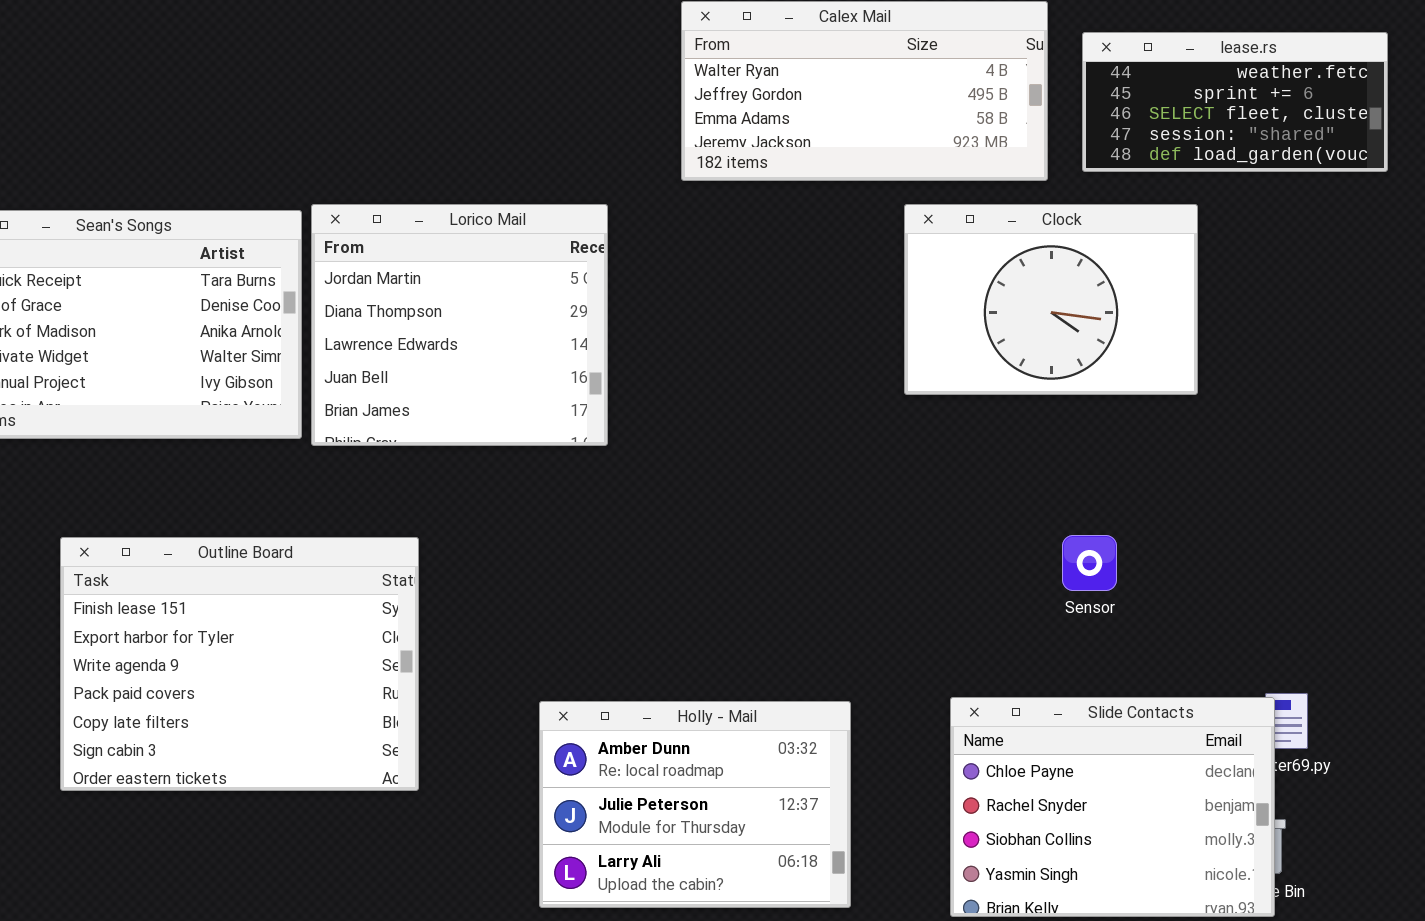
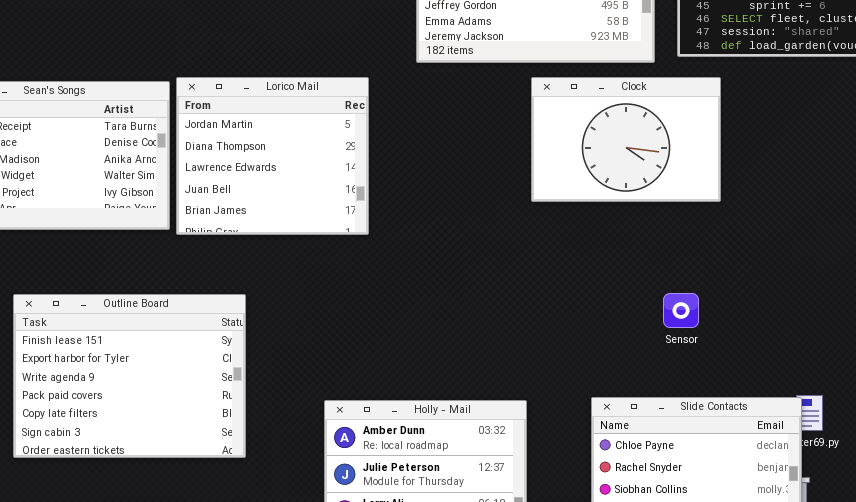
Clock: [904,204,1198,395] -> [531,77,721,202], moved

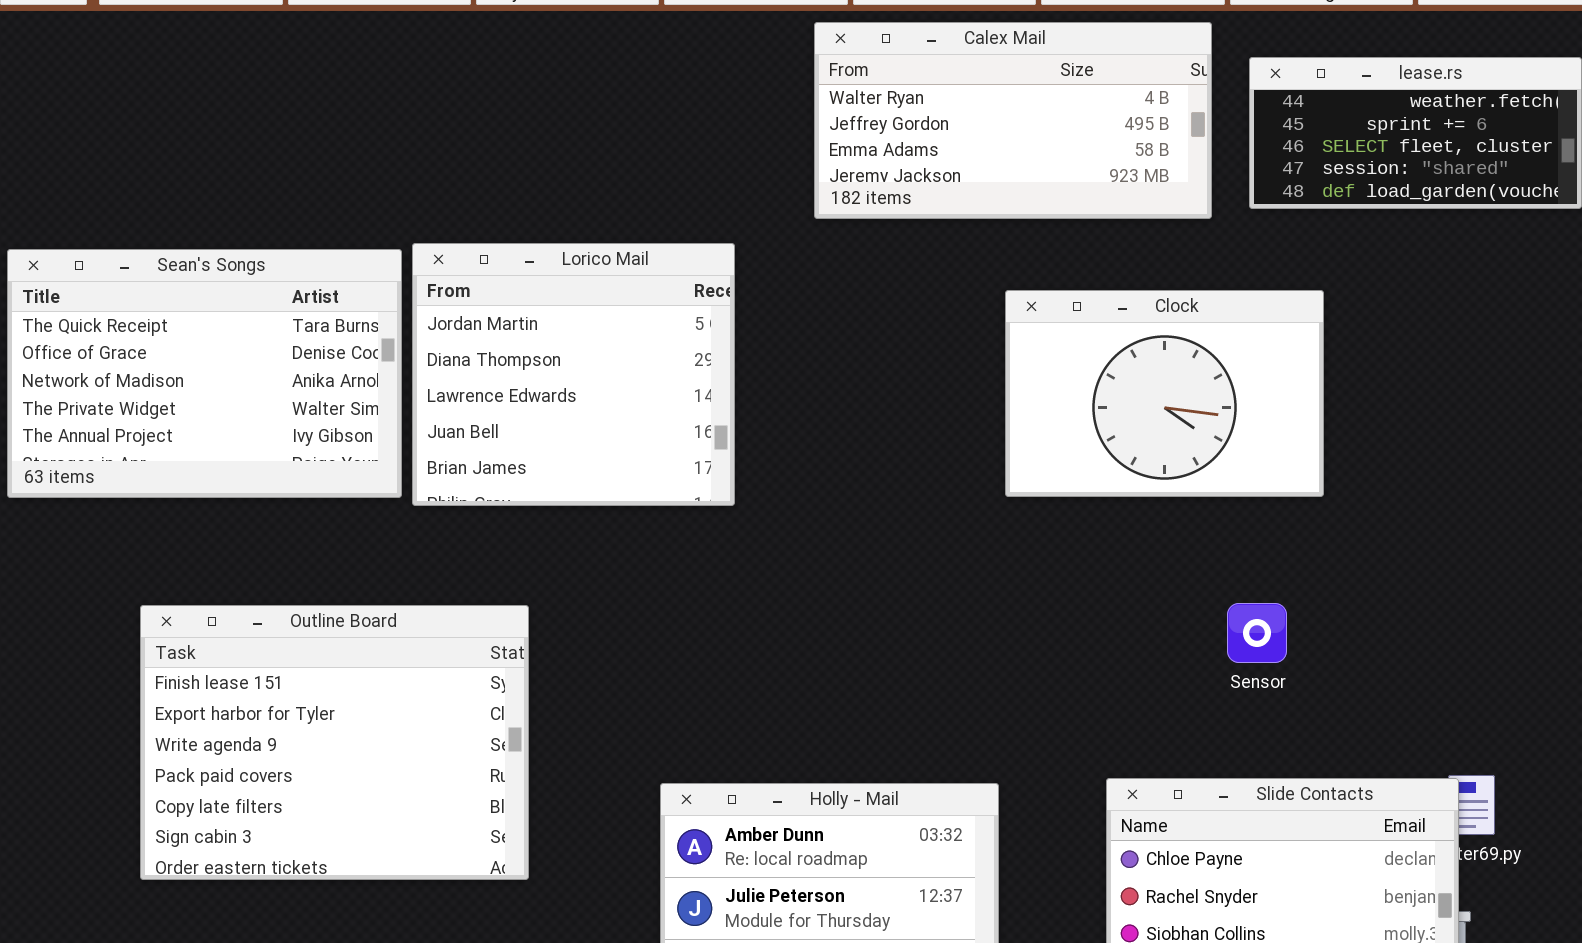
Clock: [531,77,721,202] -> [1005,290,1324,497], moved

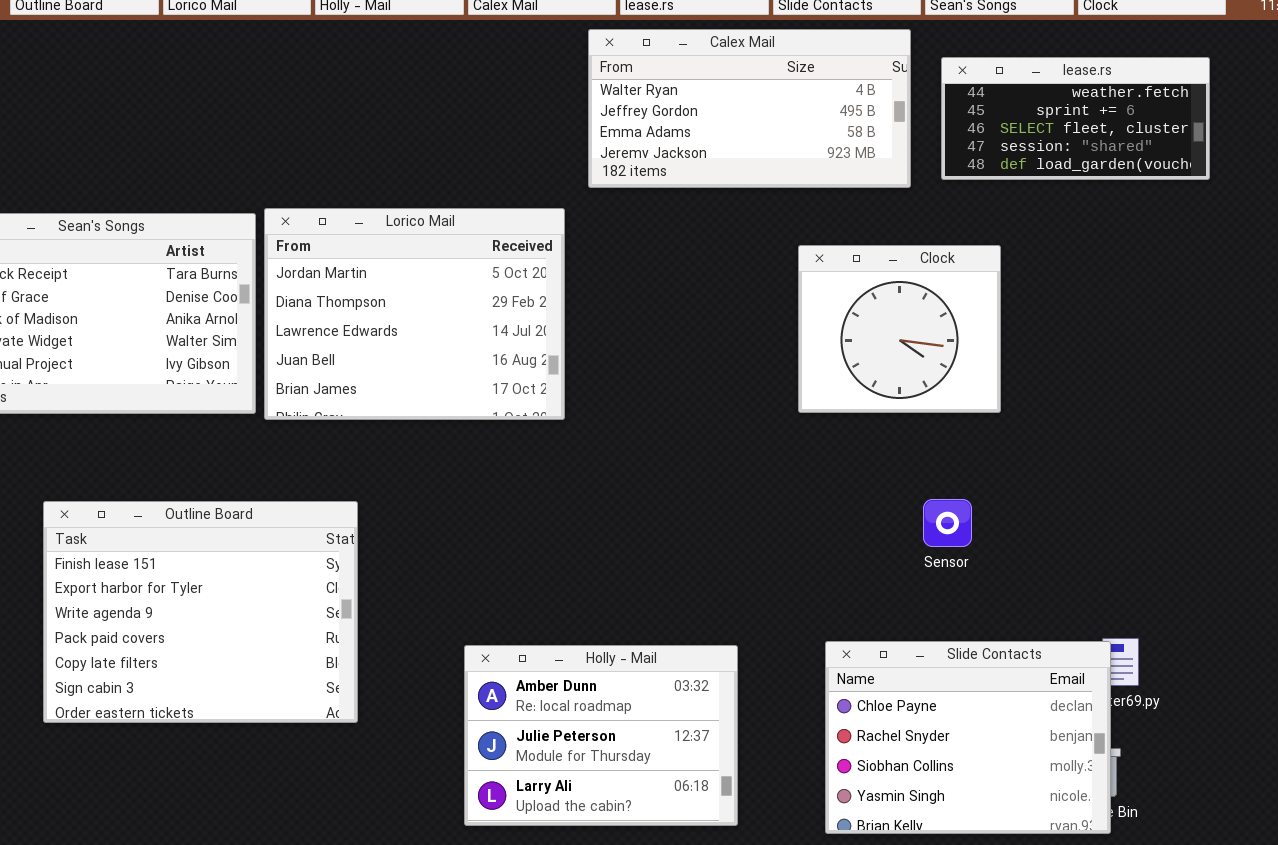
Lorico Mail: [412,243,735,506] -> [264,208,565,420], resized
Clock: [1005,290,1324,497] -> [798,245,1001,413], resized

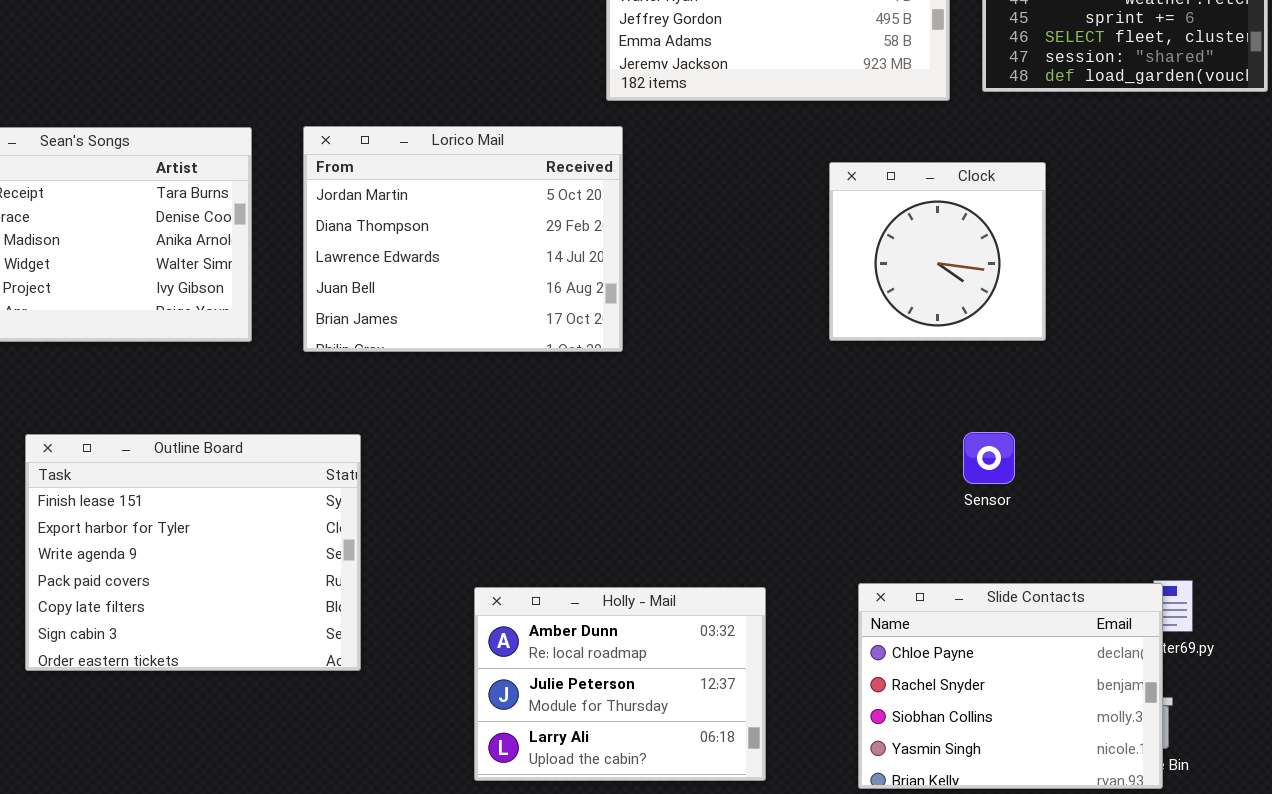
Lorico Mail: [264,208,565,420] -> [303,126,623,352], moved

